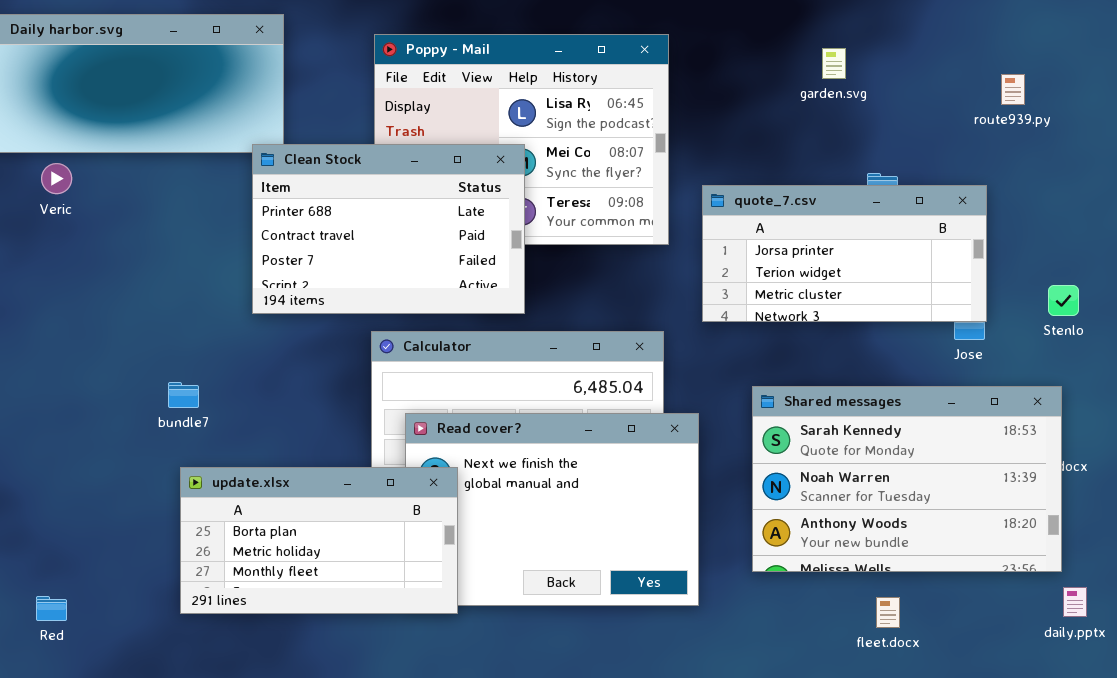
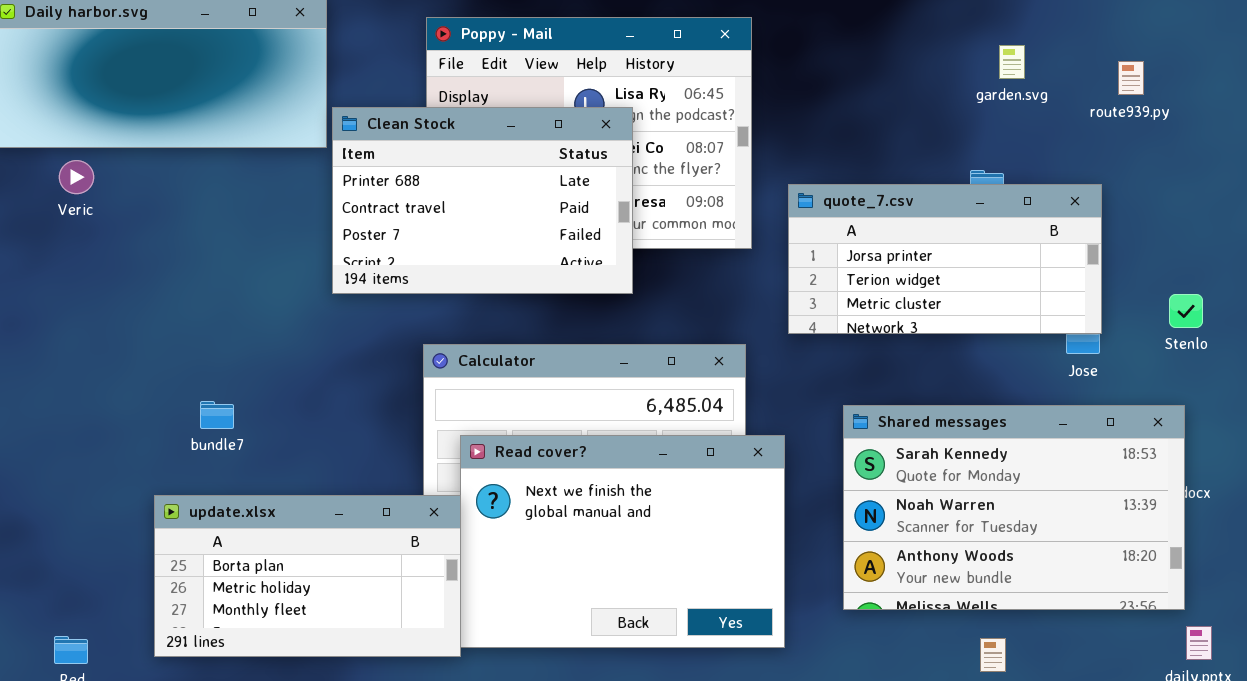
garden.svg: [822,48,846,79] -> [999,45,1025,79], moved
Clean Stock: [252,144,525,314] -> [332,107,633,294], moved
update.xlsx: [180,467,458,614] -> [154,495,461,657], moved

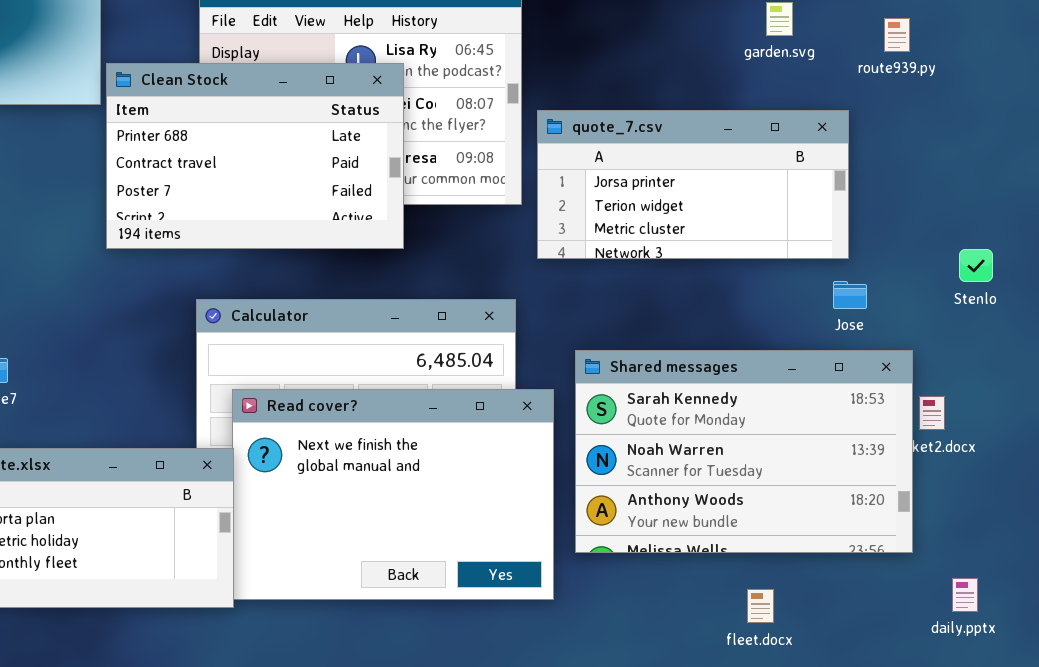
quote_7.csv: [788,184,1102,334] -> [537,110,849,259], moved
Stenlo: [1169,294,1203,328] -> [959,249,993,282], moved
Shared messages: [843,405,1185,610] -> [575,350,913,553], moved

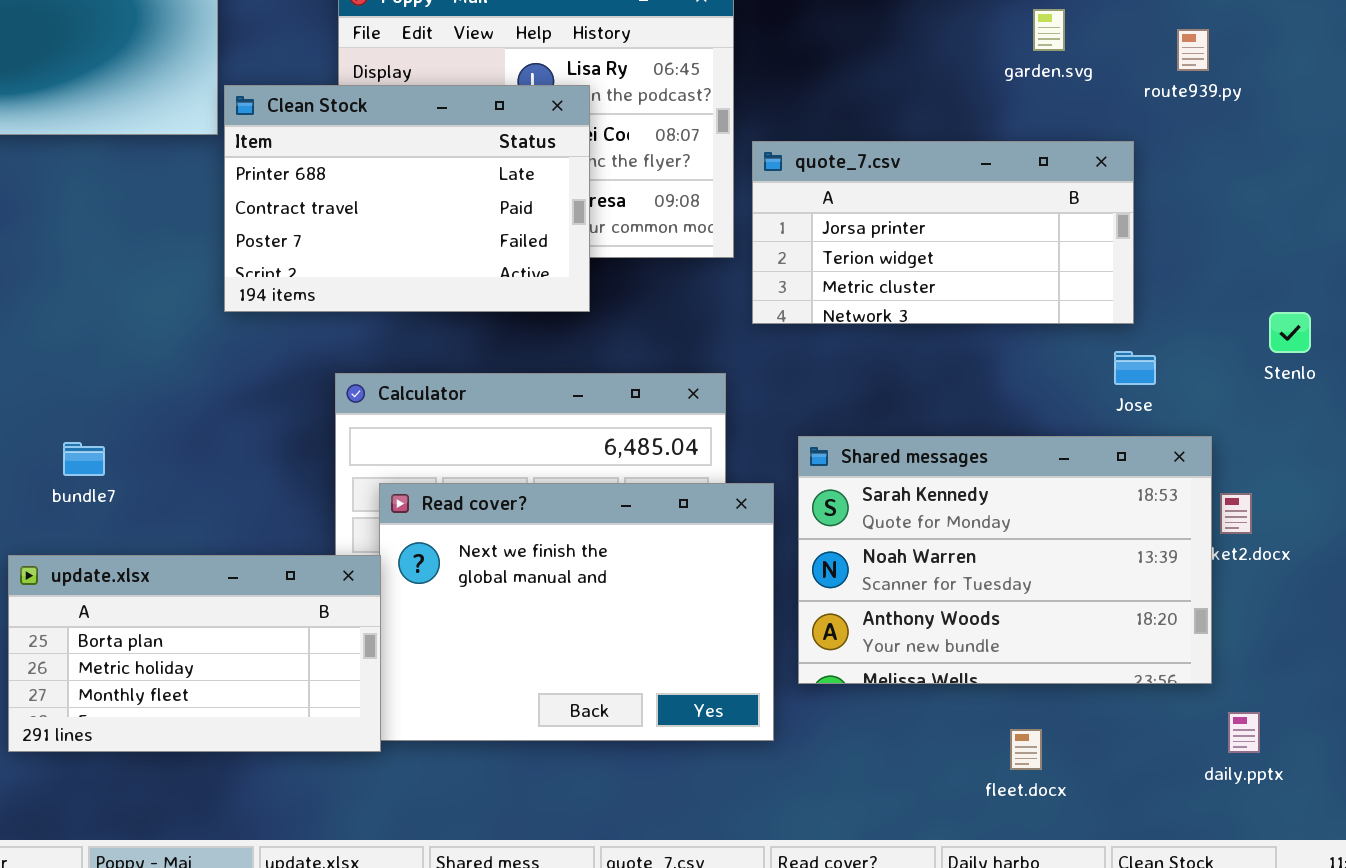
daily.pptx: [952,578,978,612] -> [1228,712,1260,753], moved

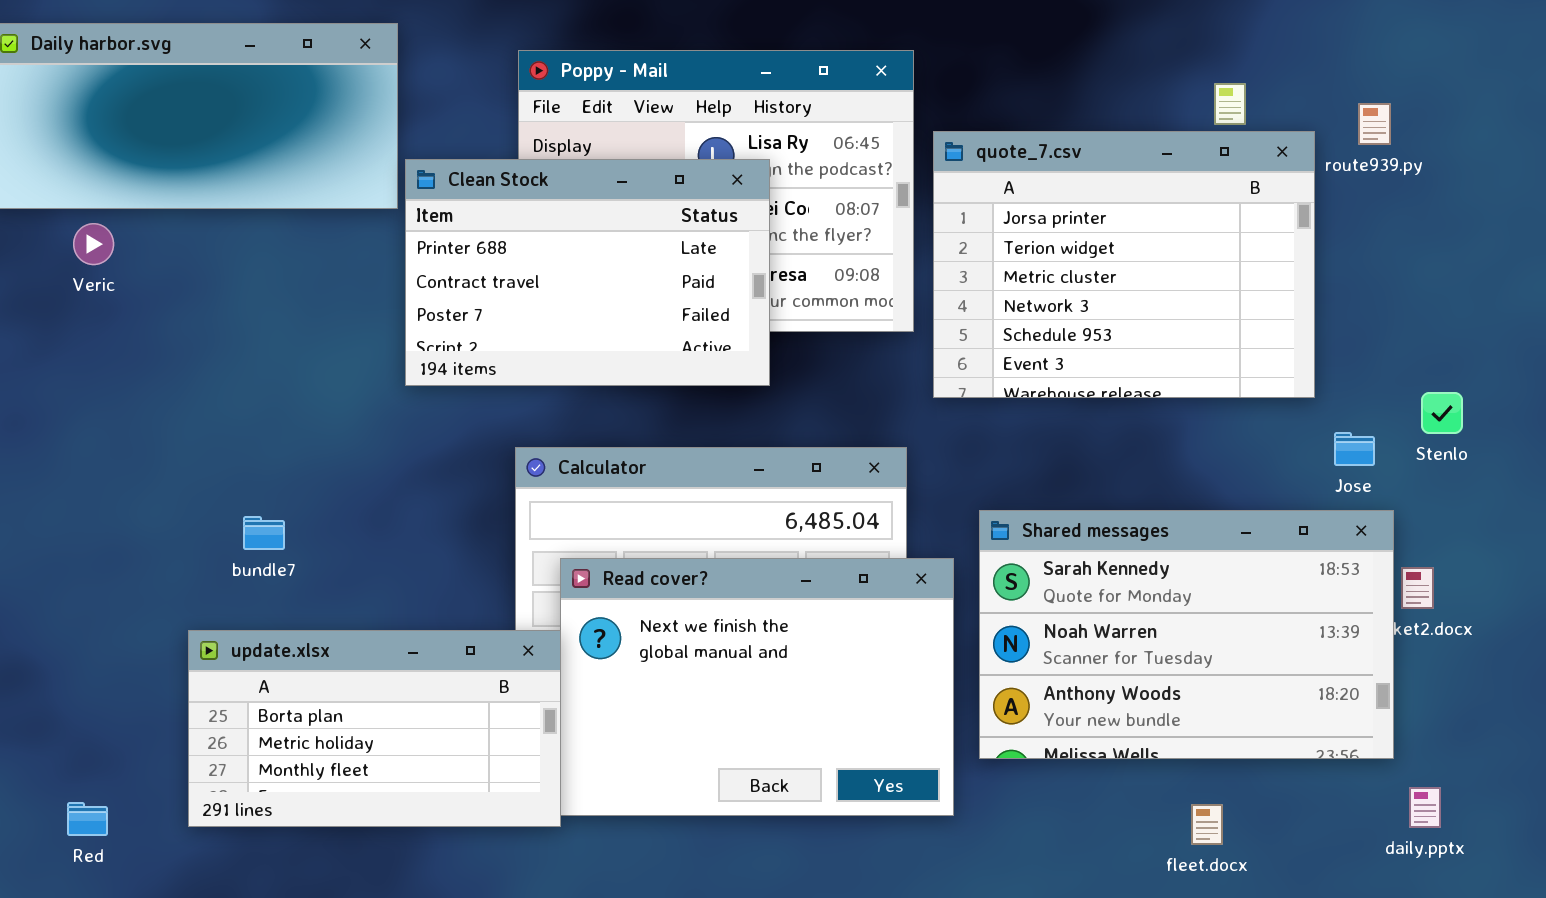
quote_7.csv: [752,141,1134,324] -> [933,131,1315,398], resized
Stenlo: [1269,312,1311,353] -> [1421,392,1463,434], moved
Jose: [1114,351,1156,385] -> [1334,432,1375,466], moved

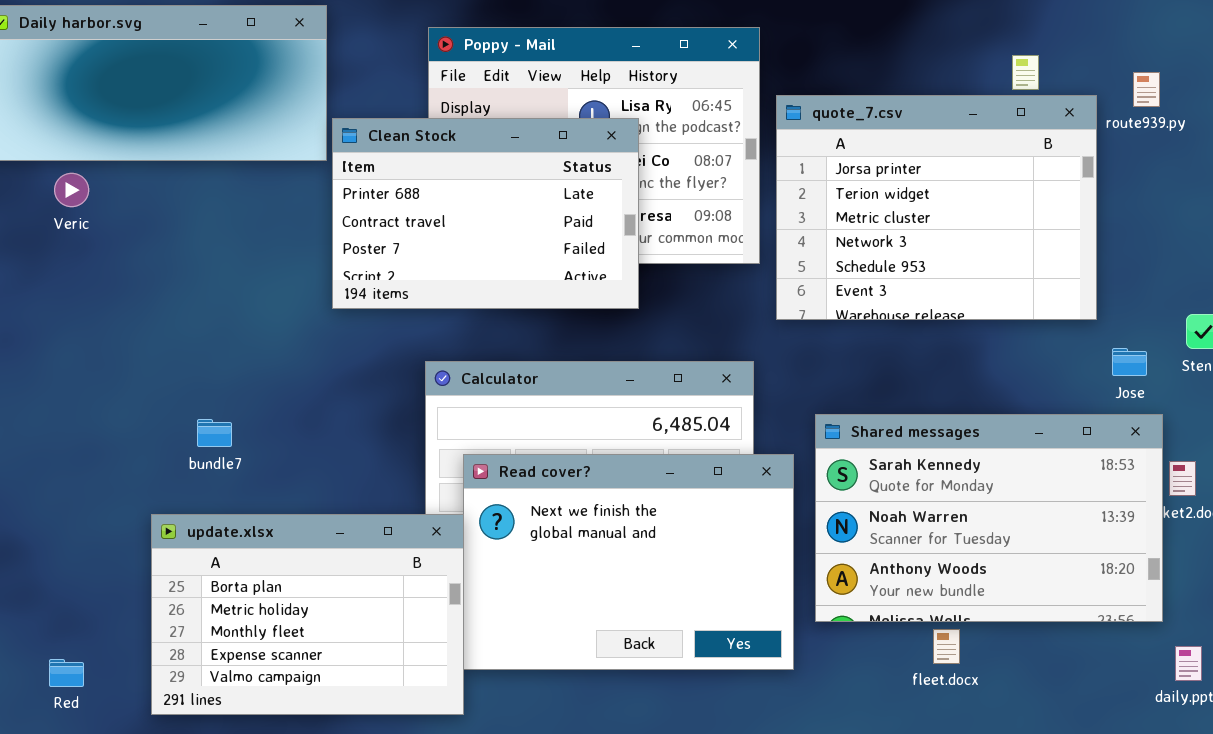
update.xlsx: [188,630,561,827] -> [151,514,464,715], resized
fleet.docx: [1191,804,1223,845] -> [933,629,960,664], moved

